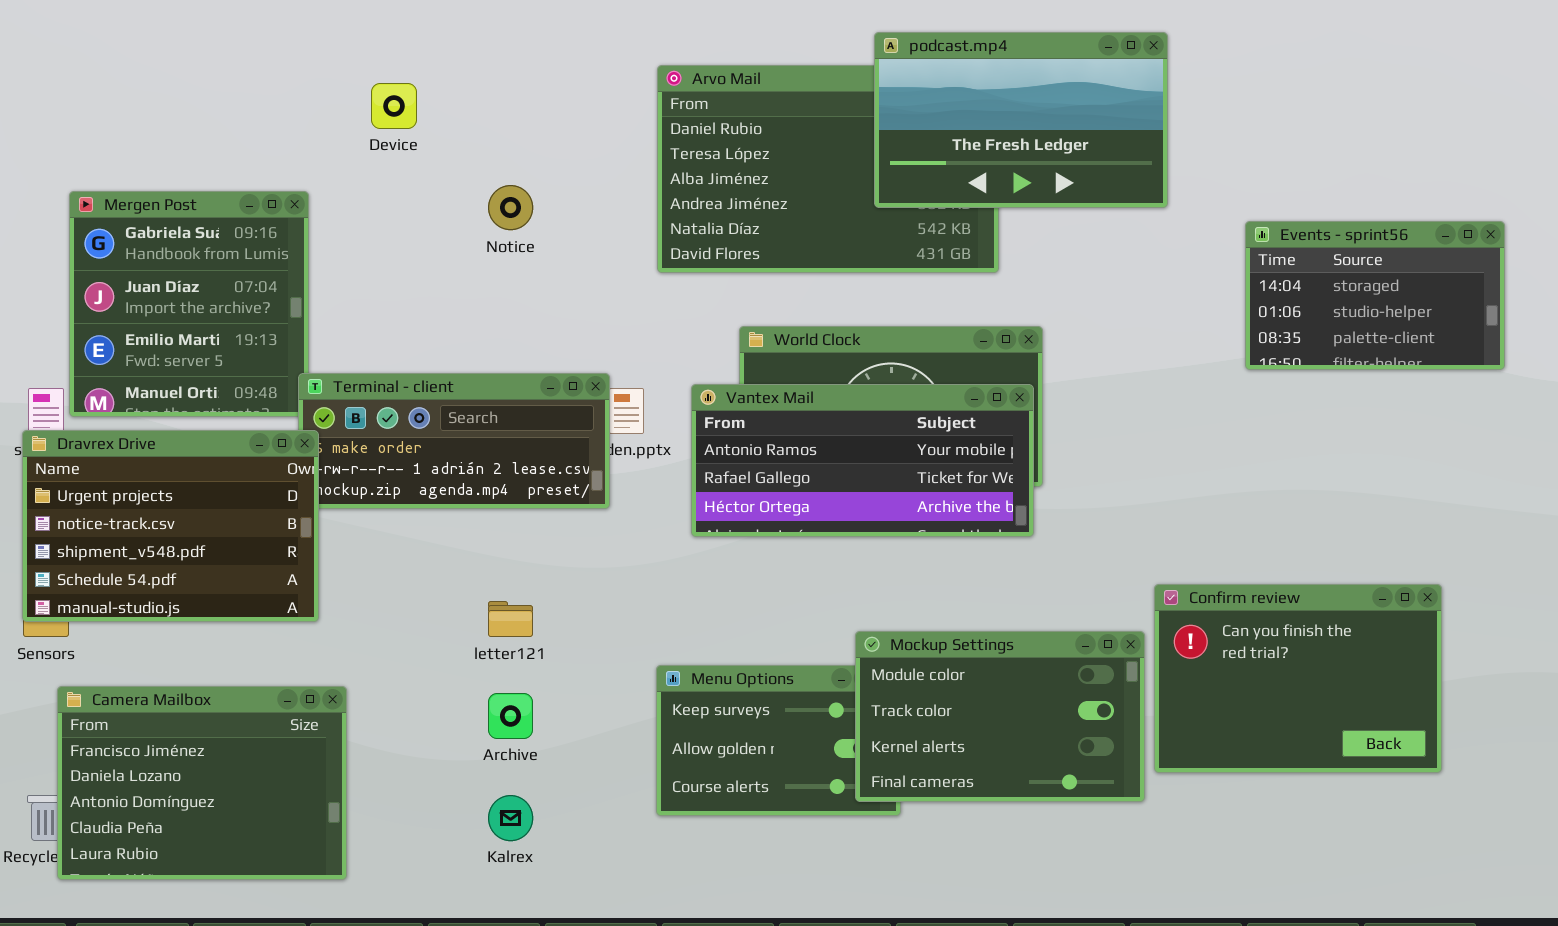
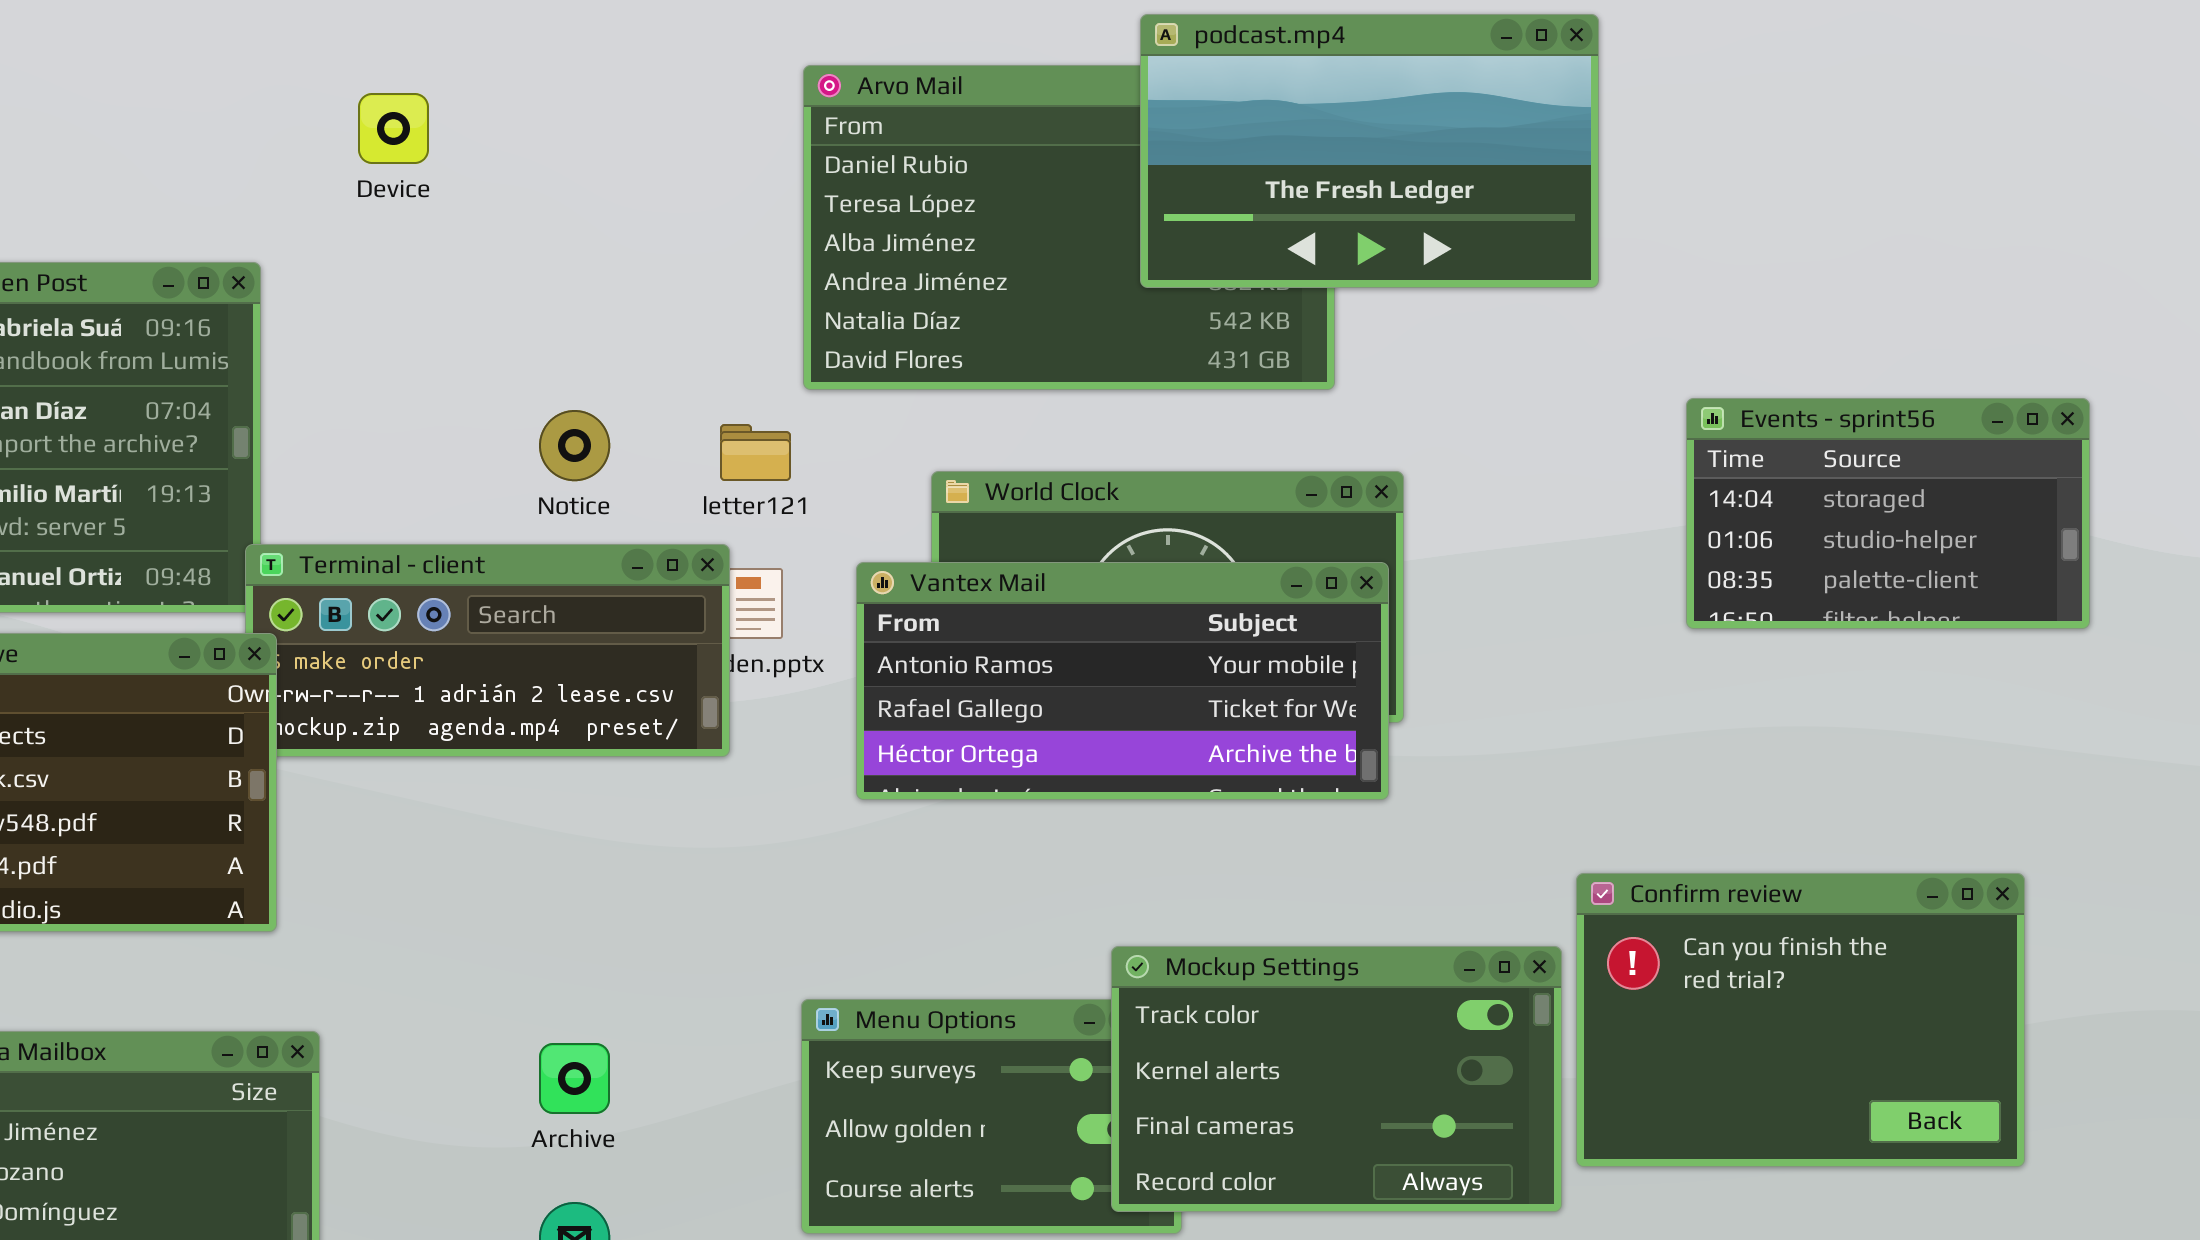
Notice: [488,185,533,230] -> [539,410,610,481], moved
Events - sprint56: [1245,221,1505,370] -> [1686,398,2090,629], moved
letter121: [488,601,533,637] -> [720,424,791,481], moved
Mockup Settings: [855,631,1145,802] -> [1111,946,1562,1212], scrolled down 1 row

